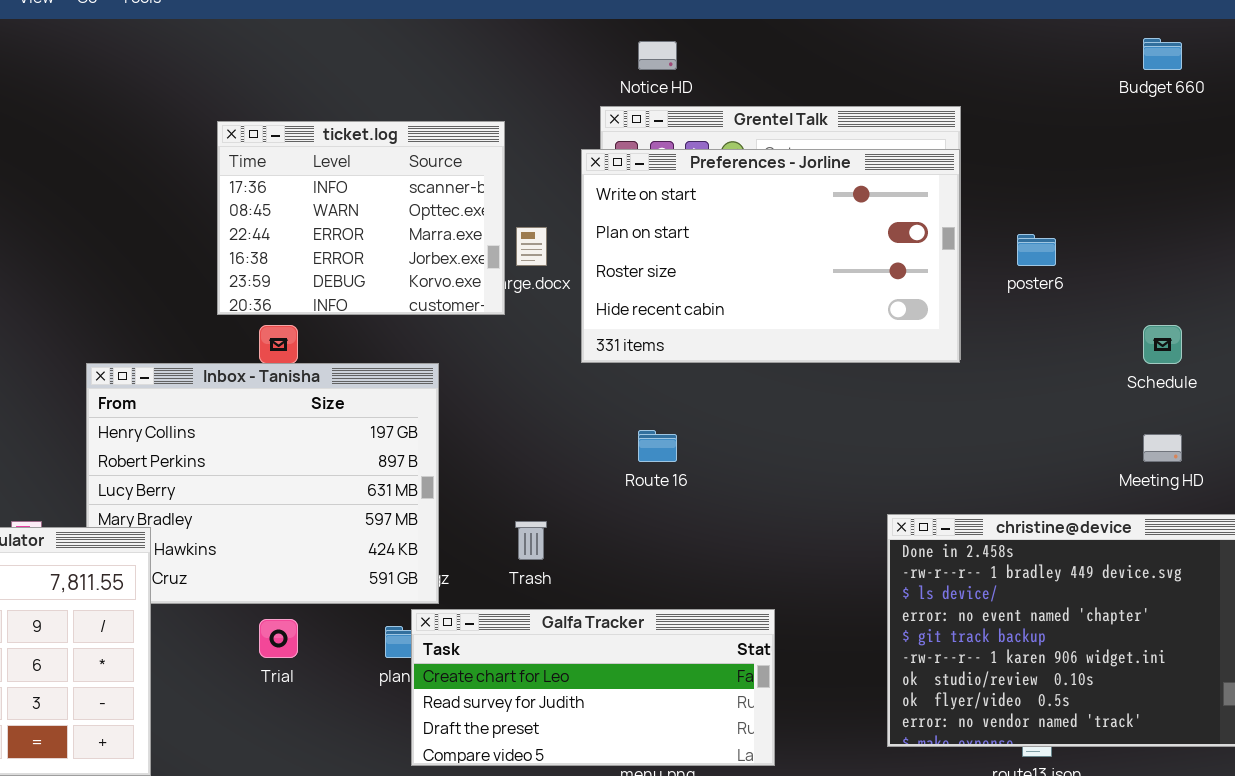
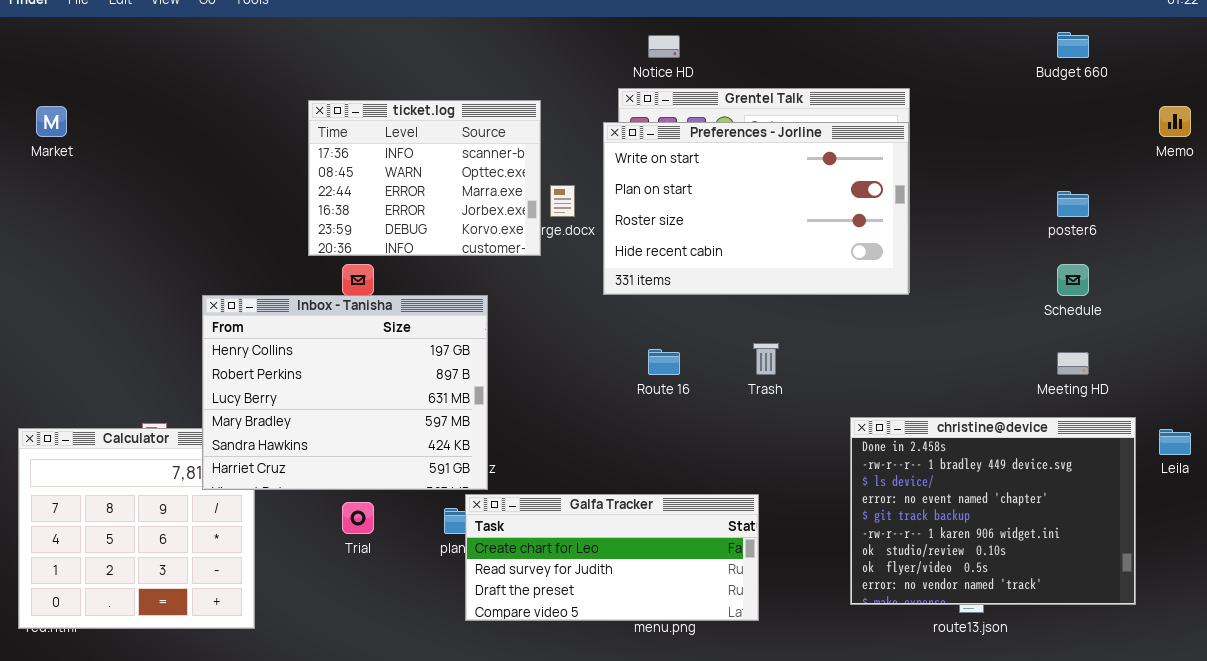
poster6: [1017,234,1056,266] -> [1057,191,1089,217], moved
Inbox - Tanisha: [86,363,439,604] -> [202,295,488,490], raised
Trash: [515,521,547,560] -> [753,343,779,375], moved

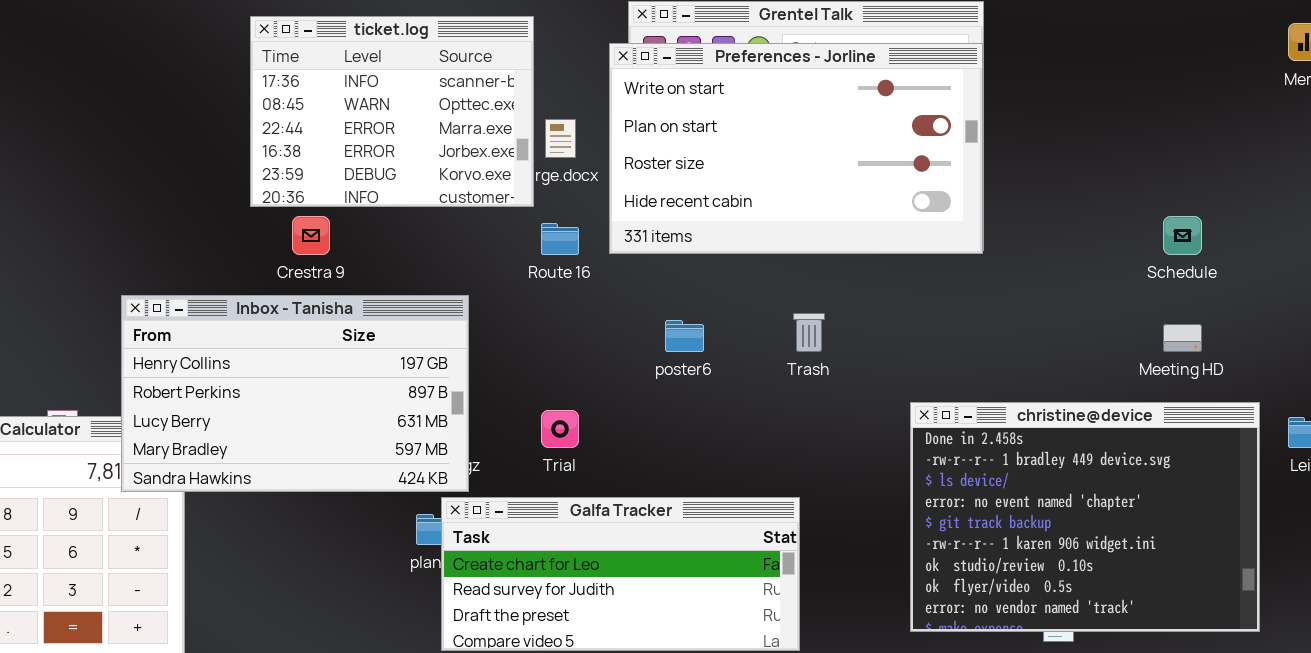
poster6: [1057,191,1089,217] -> [665,320,704,352], moved
Inbox - Tanisha: [202,295,488,490] -> [121,295,469,492], resized
Route 16: [648,349,680,375] -> [541,223,579,255], moved
Trial: [342,502,374,534] -> [541,410,579,448], moved

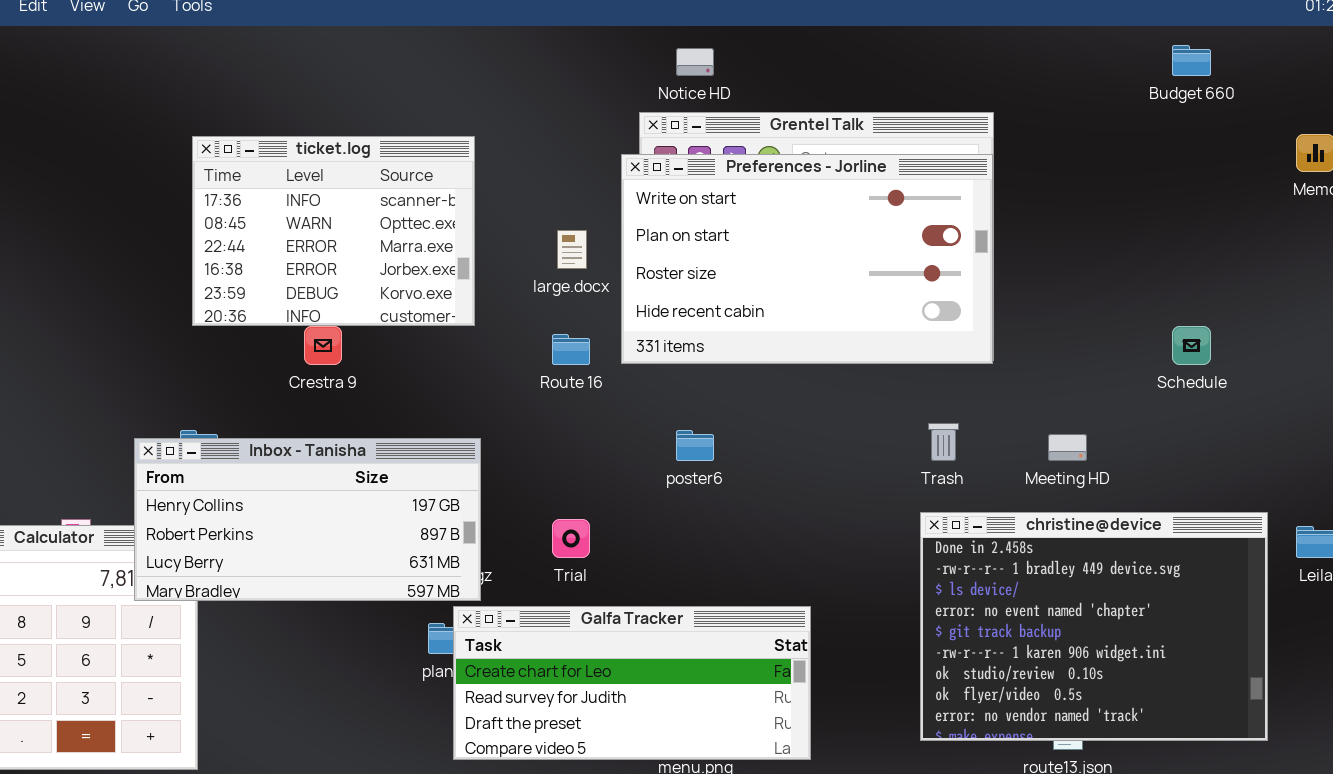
ticket.log: [250,16,534,207] -> [192,136,475,326], moved
Inbox - Tanisha: [121,295,469,492] -> [134,438,481,601], resized
Trash: [793,313,825,352] -> [928,423,959,461], moved
Meeting HD: [1163,324,1202,352] -> [1048,434,1087,461], moved

